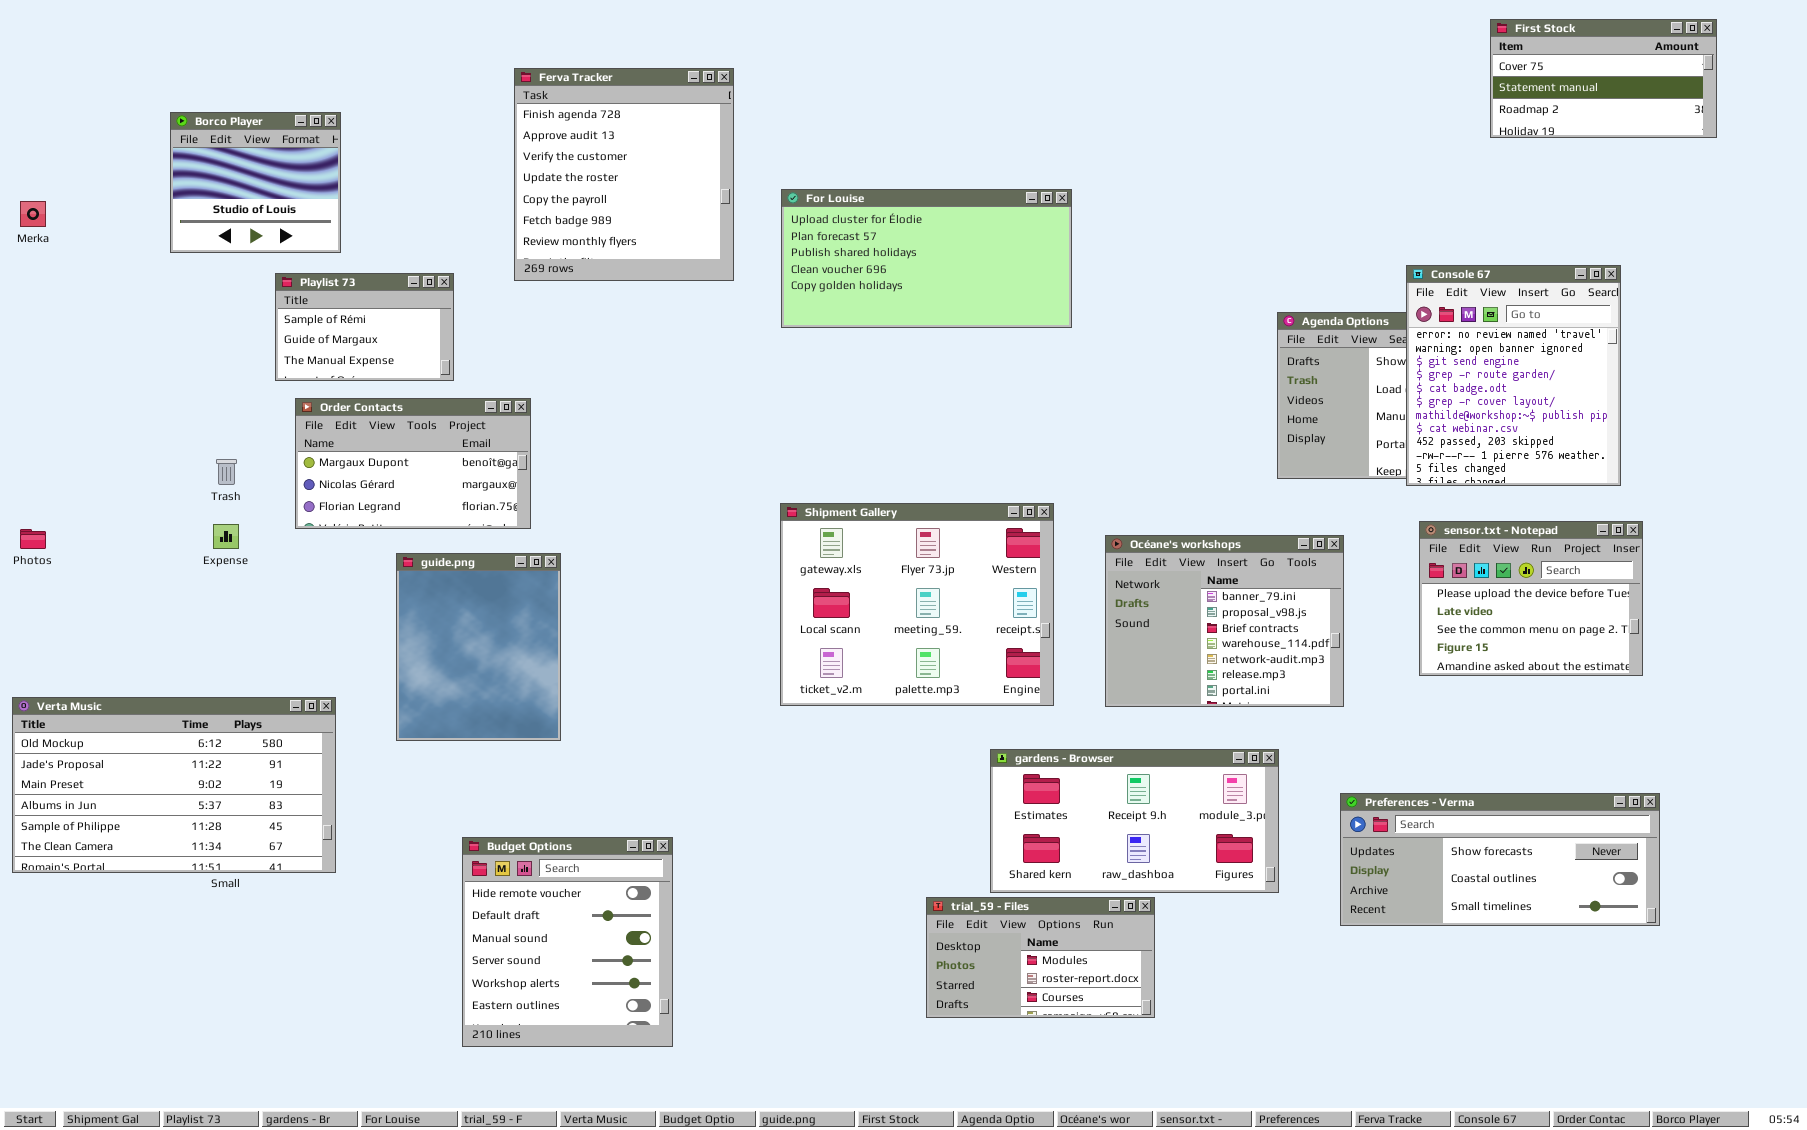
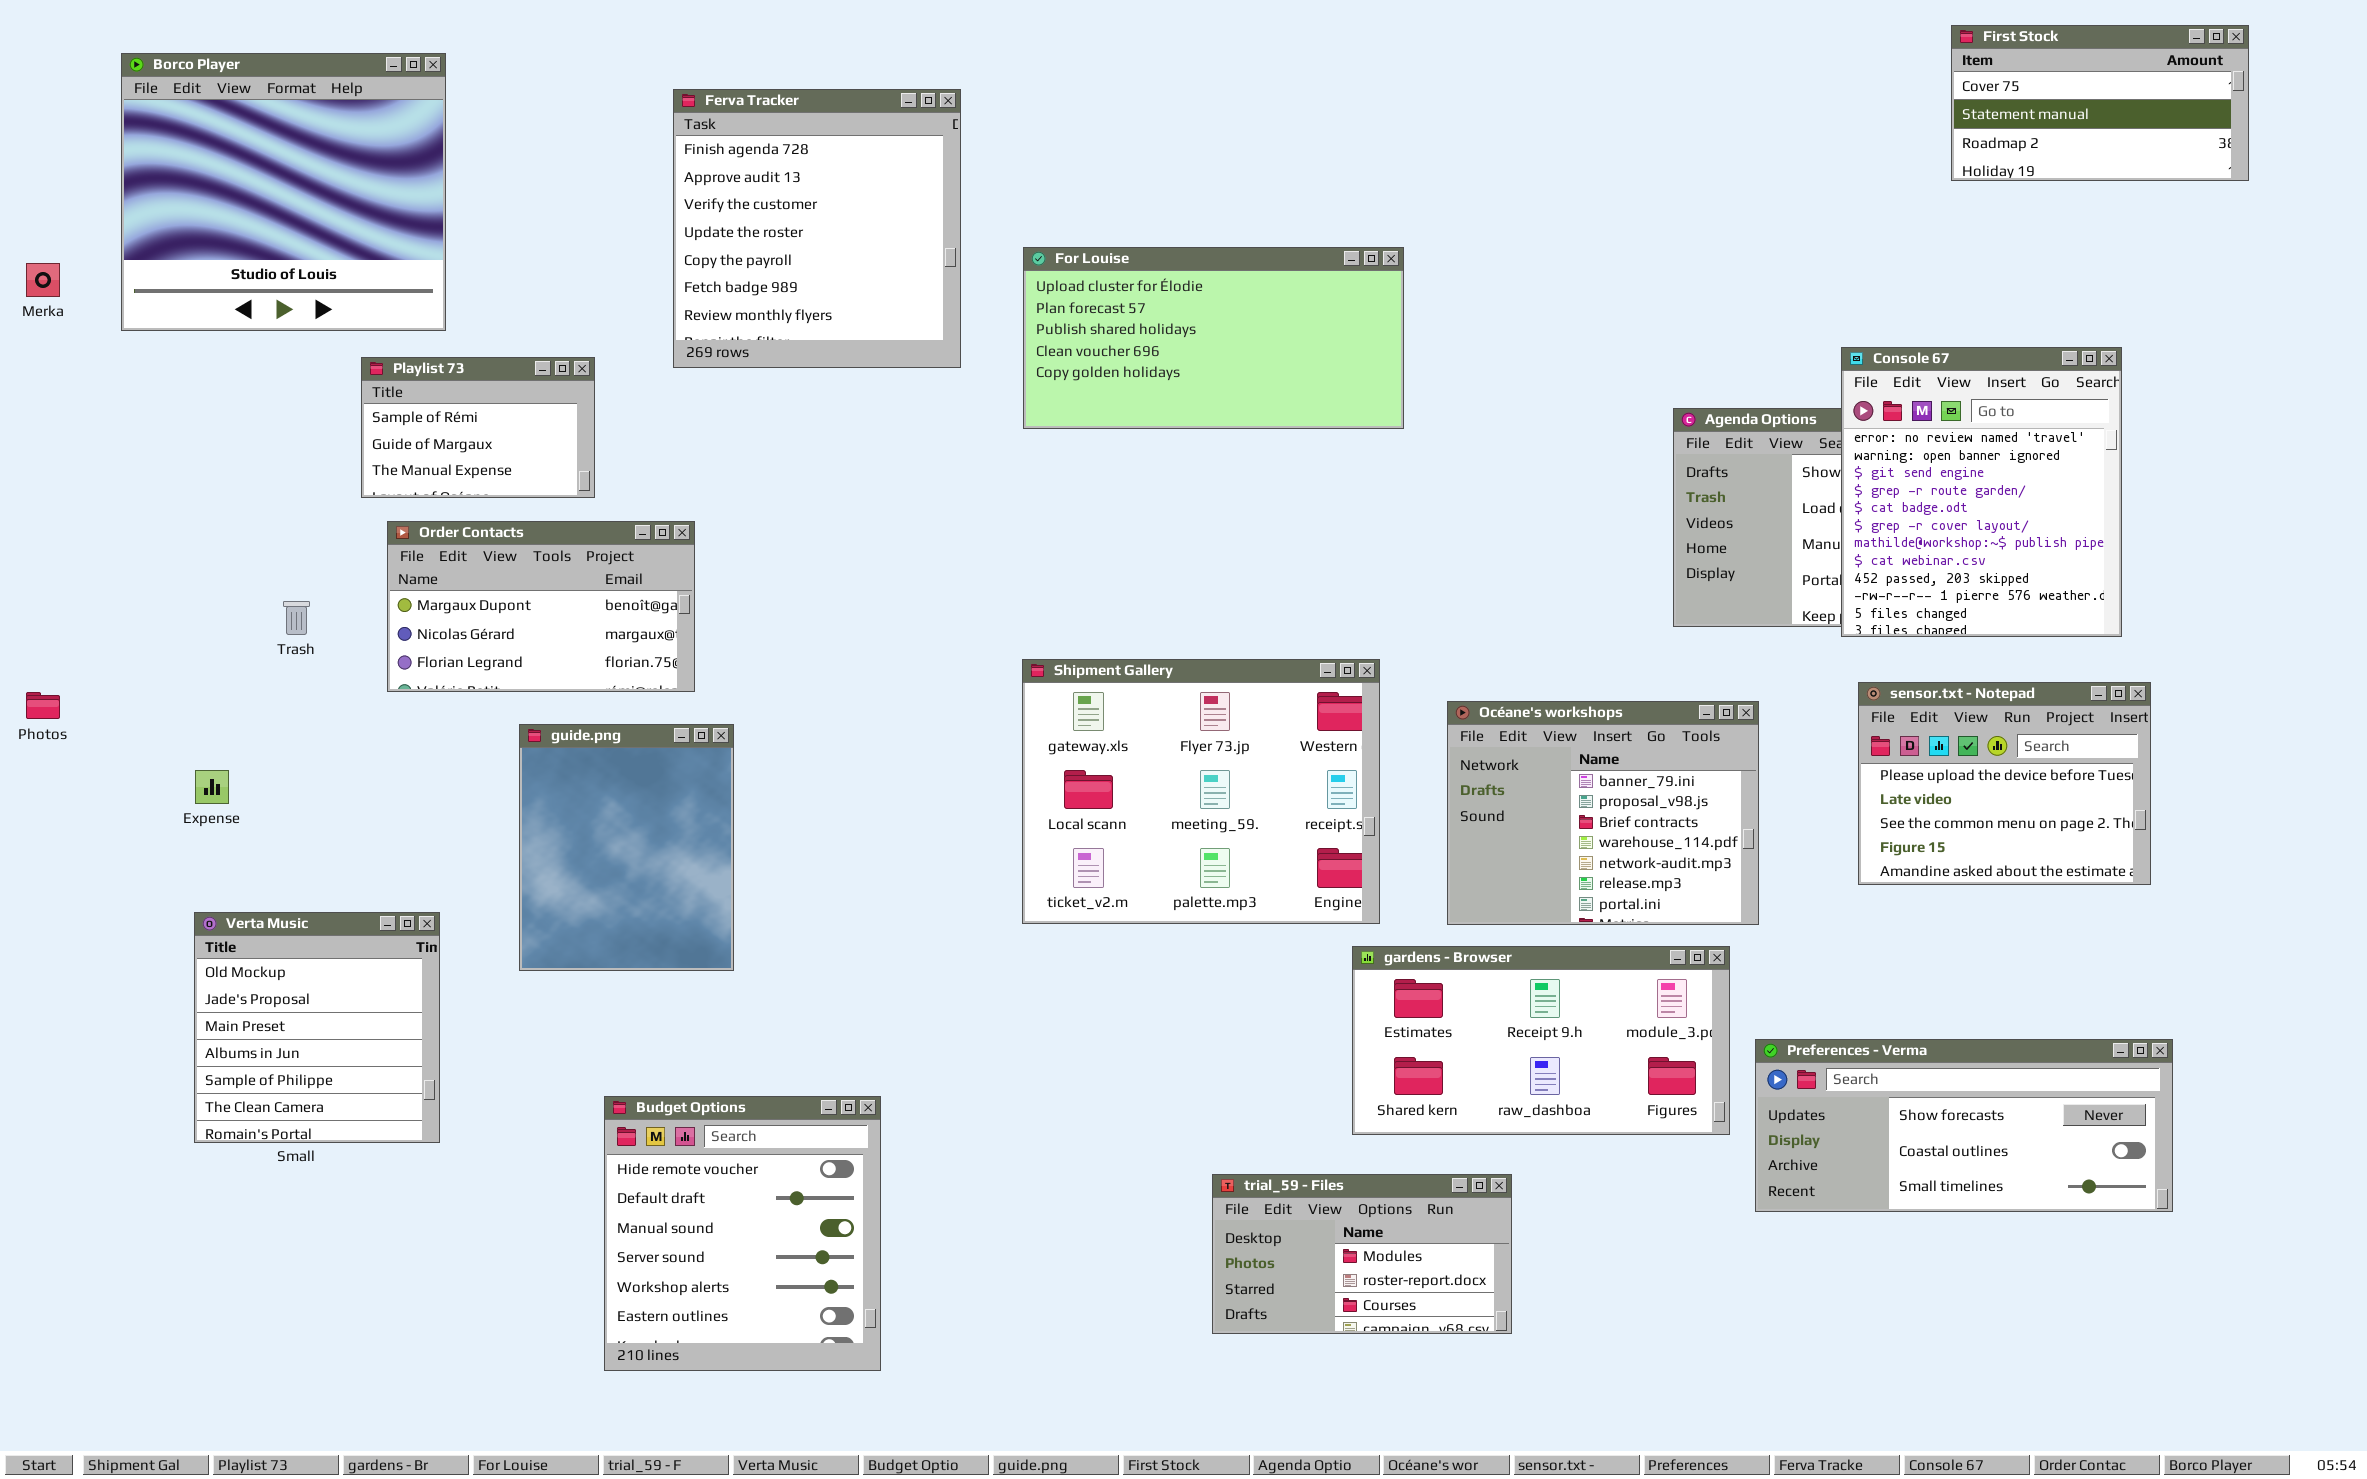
Borco Player: [170,112,341,253] -> [121,53,446,331], resized
Expense: [213,524,239,549] -> [195,770,229,804], moved
Verta Music: [12,697,336,873] -> [194,912,440,1143], resized
gardens - Browser: [990,749,1279,893] -> [1352,946,1730,1135], moved

